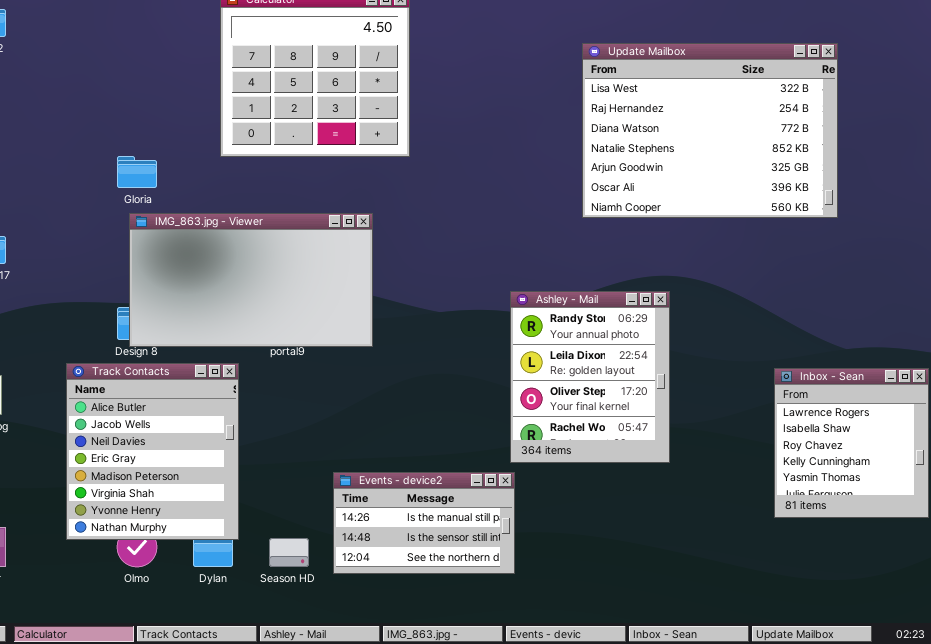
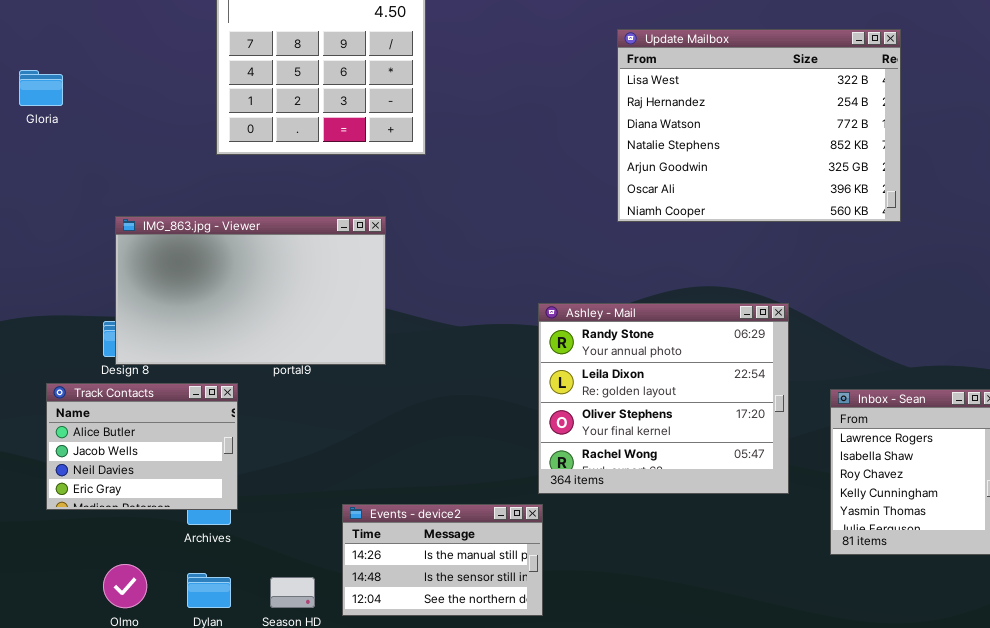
Gloria: [117,156,157,188] -> [19,70,63,106], moved
Ashley - Mail: [510,291,670,463] -> [538,303,789,494], resized
Track Contacts: [66,363,239,540] -> [46,383,238,510], resized

